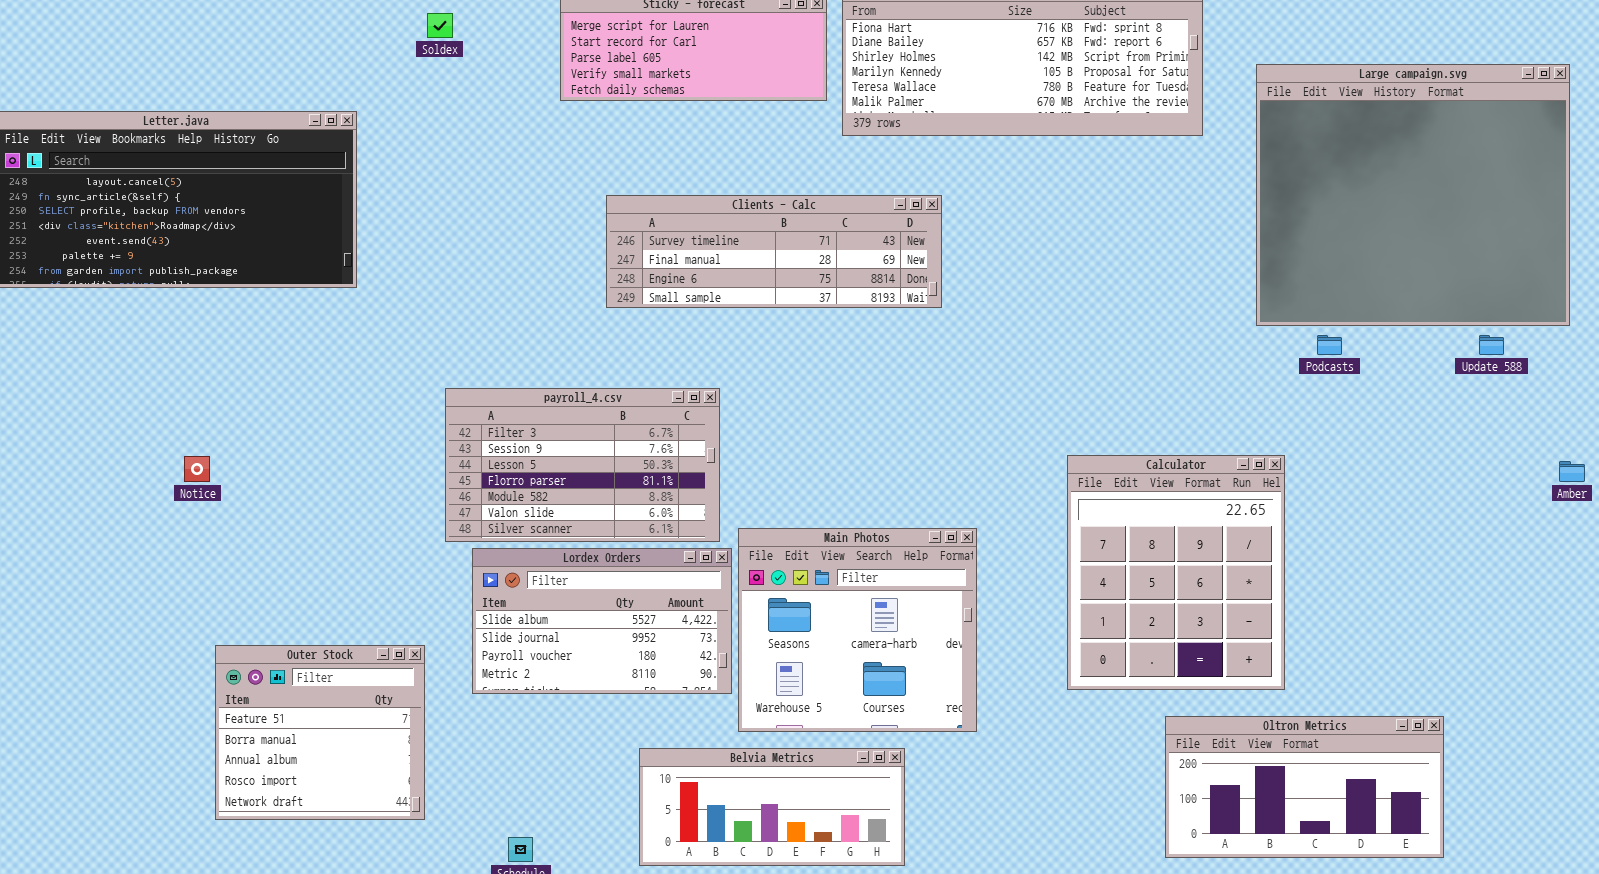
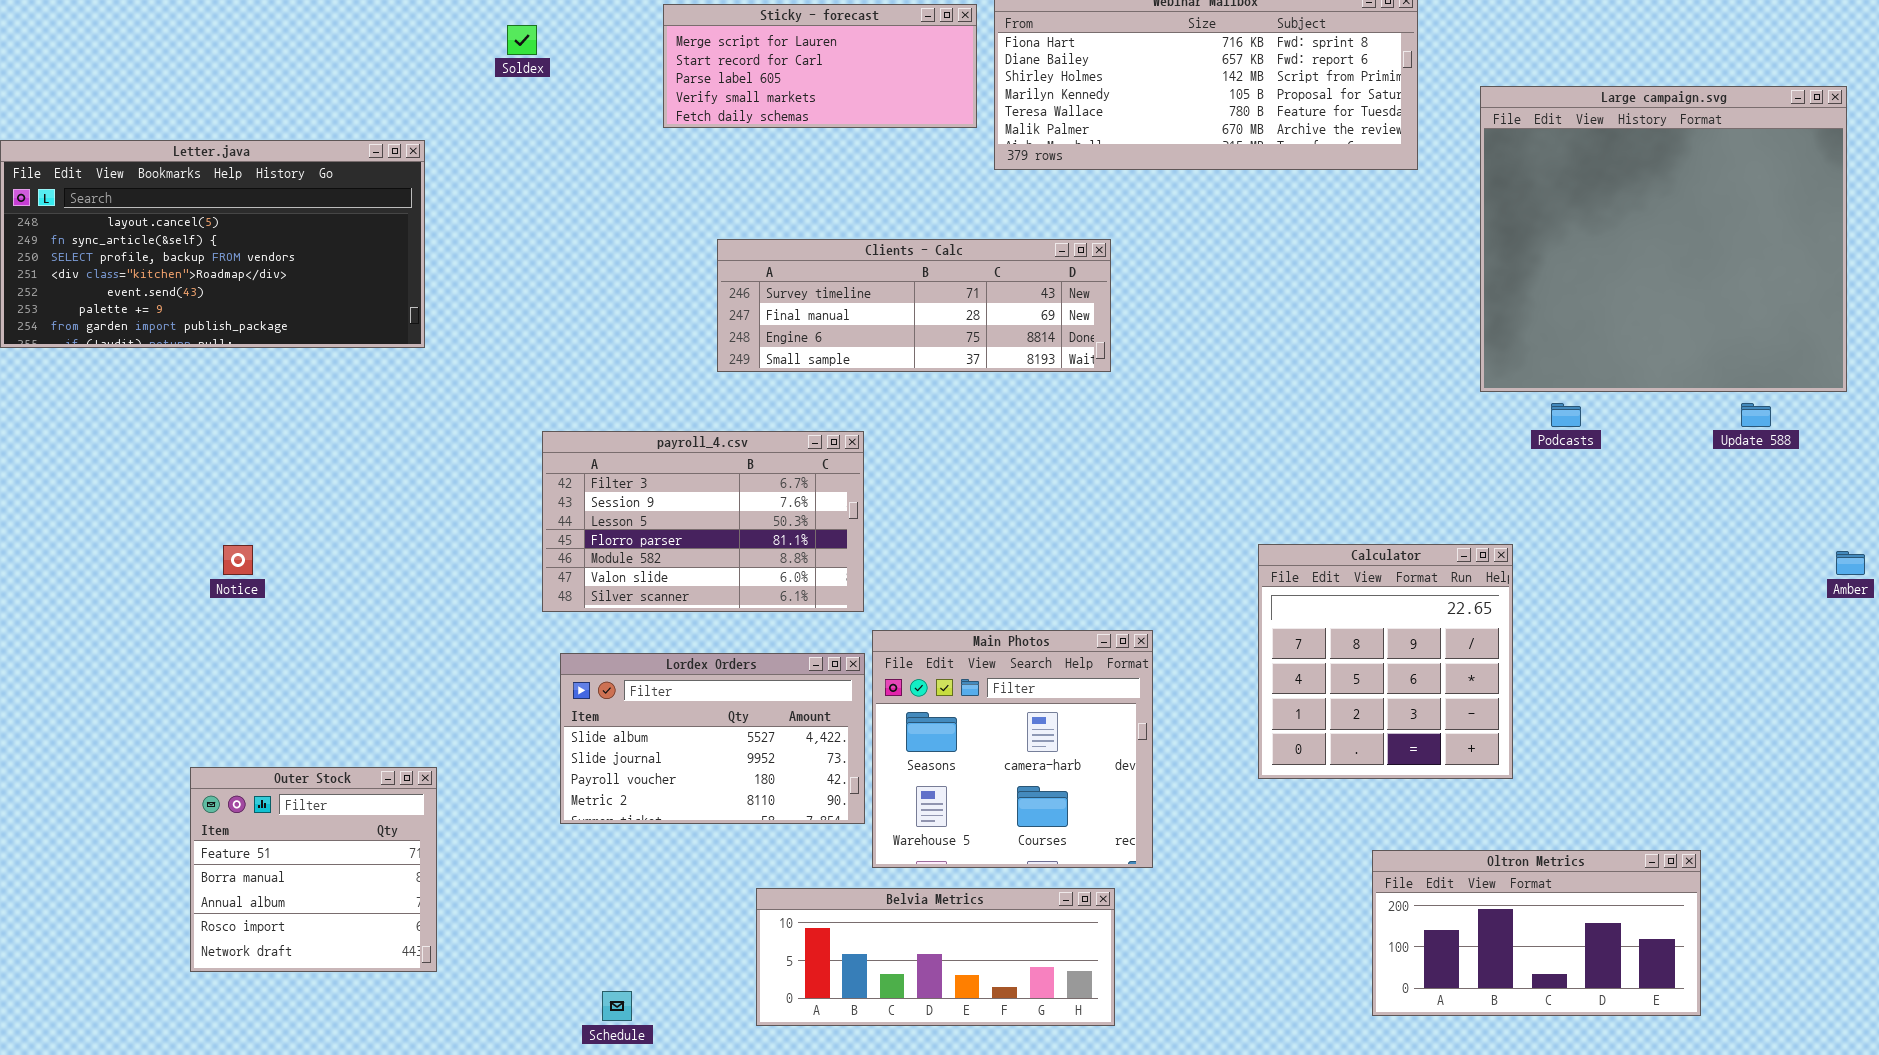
payroll_4.csv: [445,388,720,542] -> [542,431,864,612], moved
Calculator: [1067,455,1285,690] -> [1258,544,1513,779], resized
Outer Stock: [215,645,425,820] -> [190,767,437,972], moved
Belvia Metrics: [639,748,905,866] -> [756,888,1115,1026], resized

